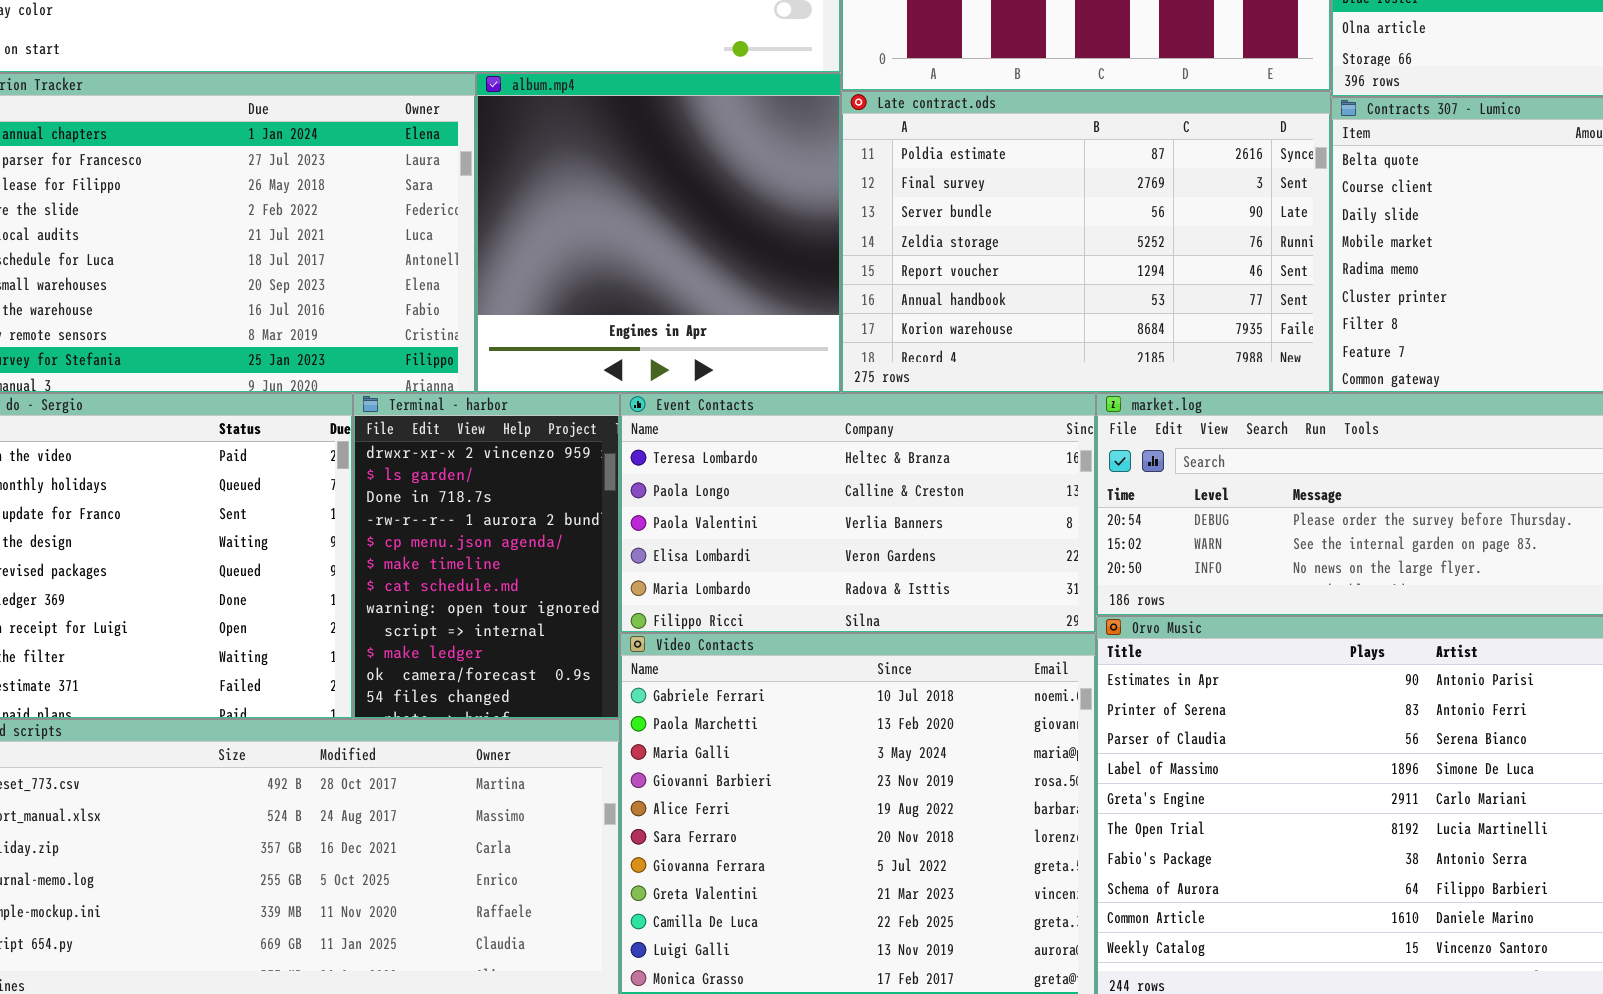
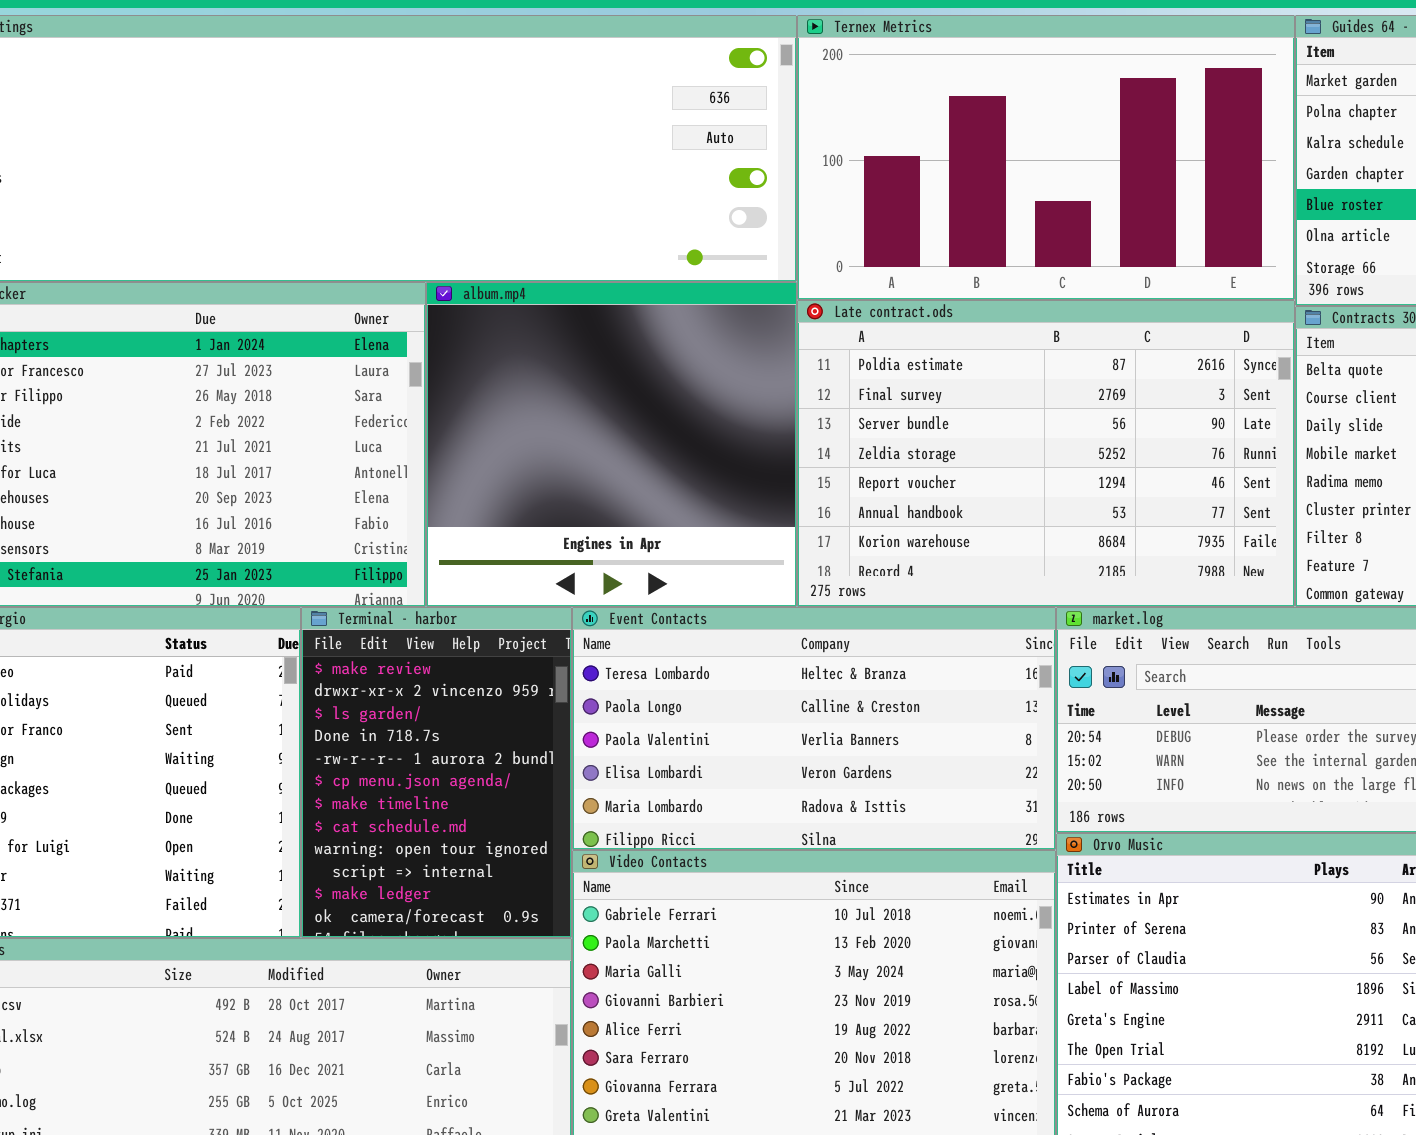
Terminal - harbor: [353,393,620,719] -> [301,607,572,938], scrolled up 1 row

